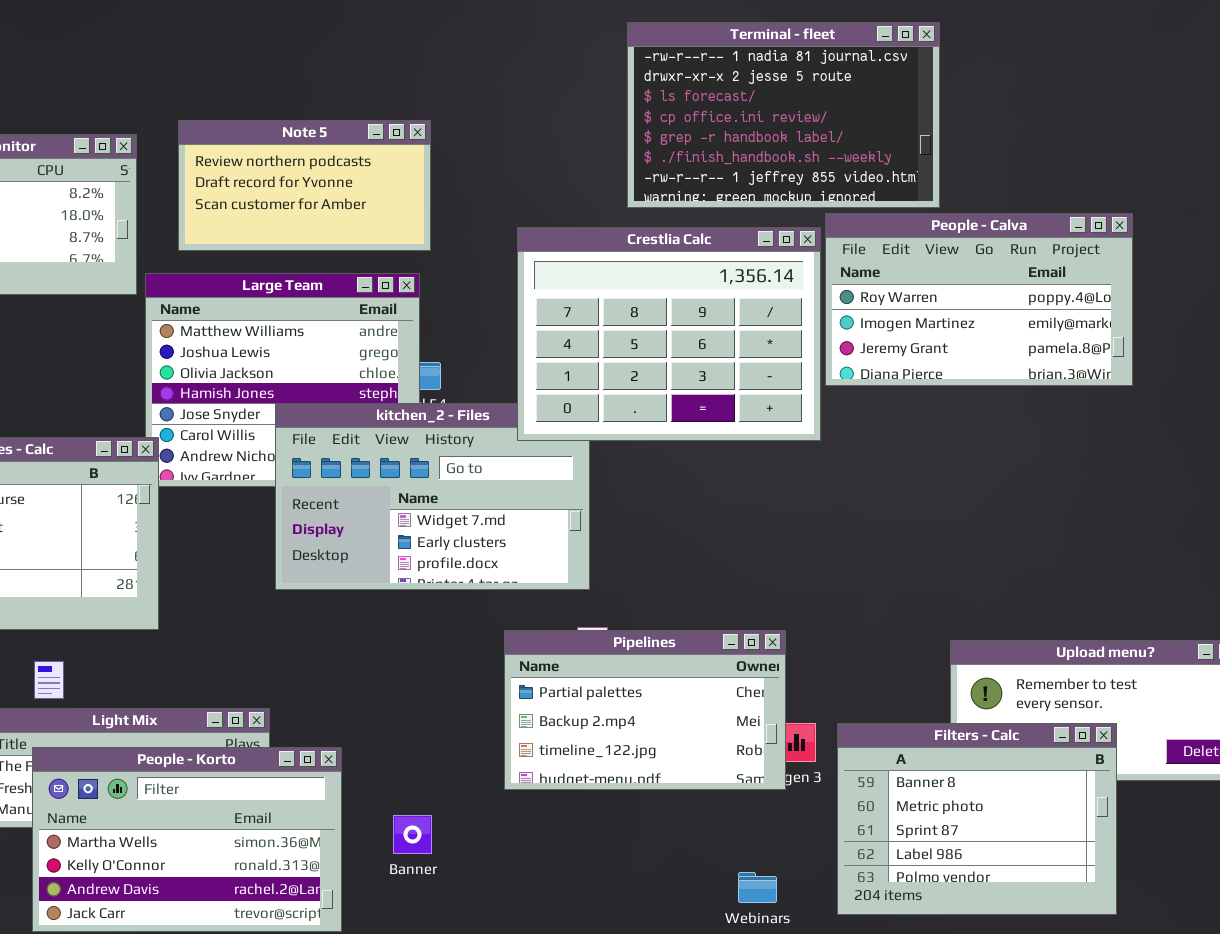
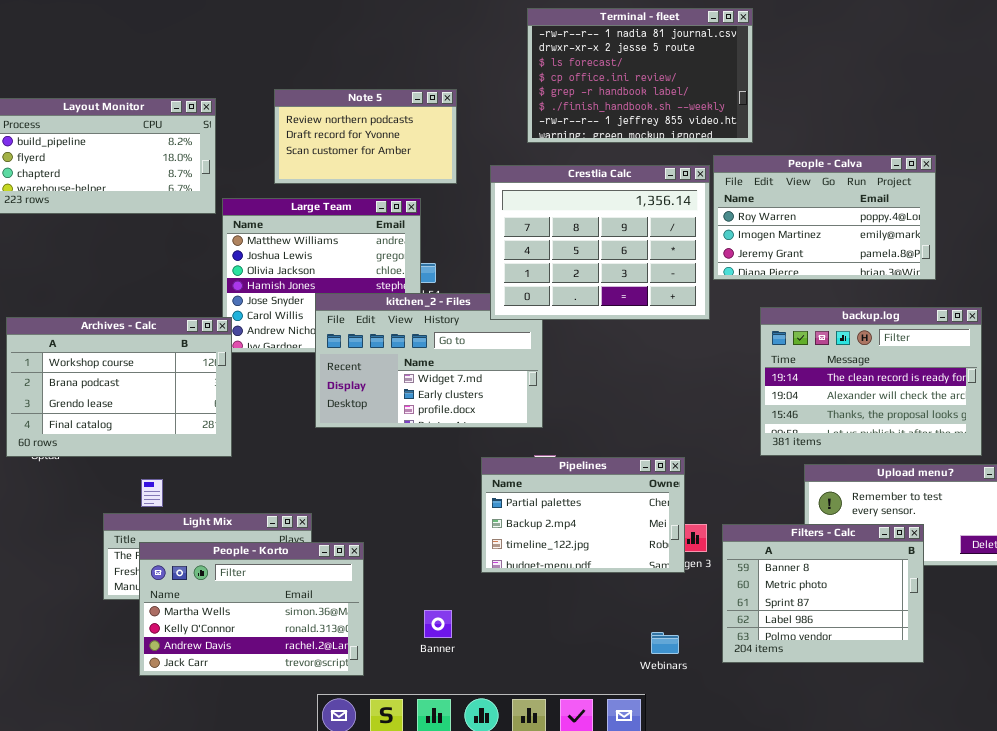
Terminal - fleet: [627,22,940,208] -> [527,8,753,143], moved
Note 5: [178,120,431,251] -> [274,89,457,184], moved
backup.log: none -> [760,307,982,456], opened
Banner: [393,815,432,854] -> [424,610,452,638], moved

